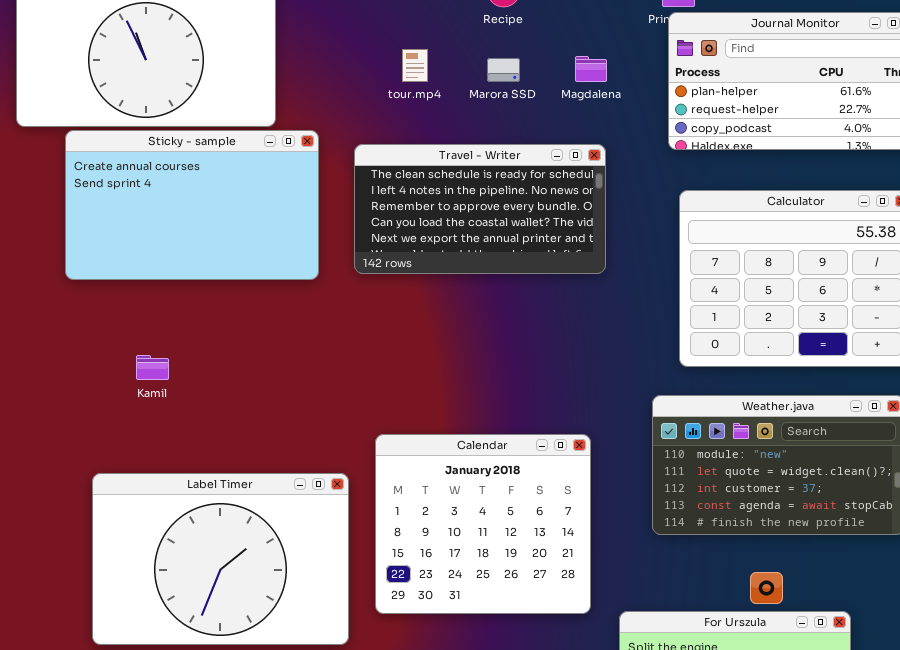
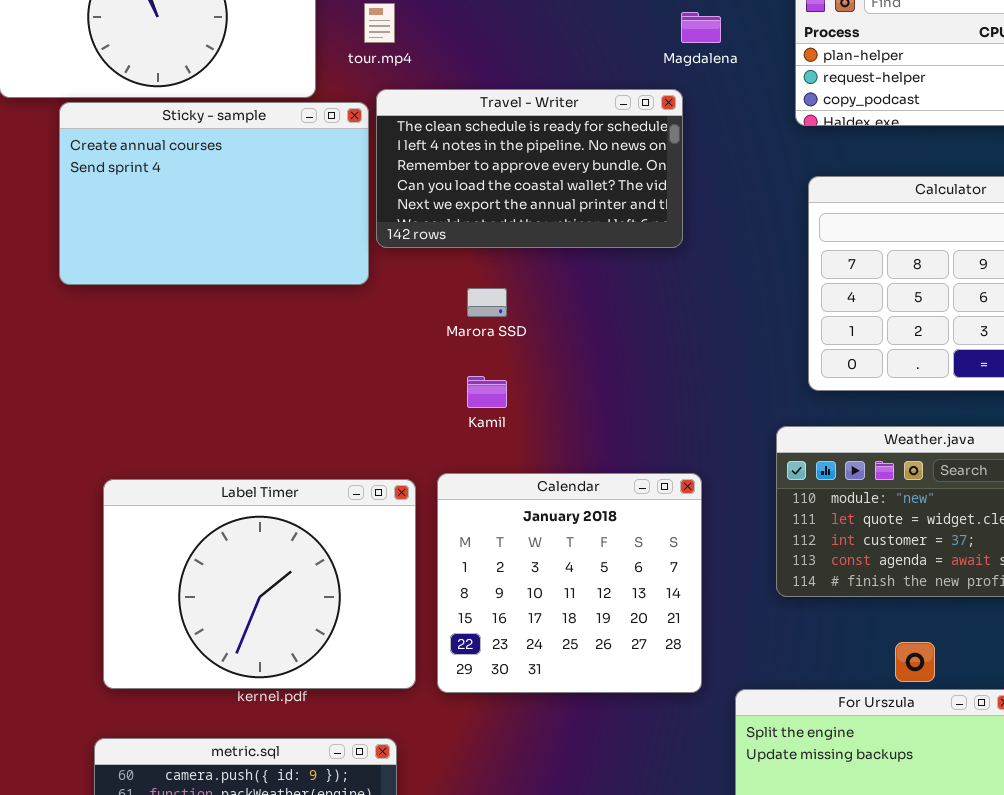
tour.mp4: [402,49,428,82] -> [364,3,395,43], moved
Marora SSD: [487,58,520,82] -> [467,288,507,317], moved
Travel - Writer: [354,144,606,274] -> [376,89,683,248], moved
Kamil: [136,355,169,380] -> [467,376,507,408], moved
Label Timer: [92,473,349,645] -> [103,479,416,689], moved

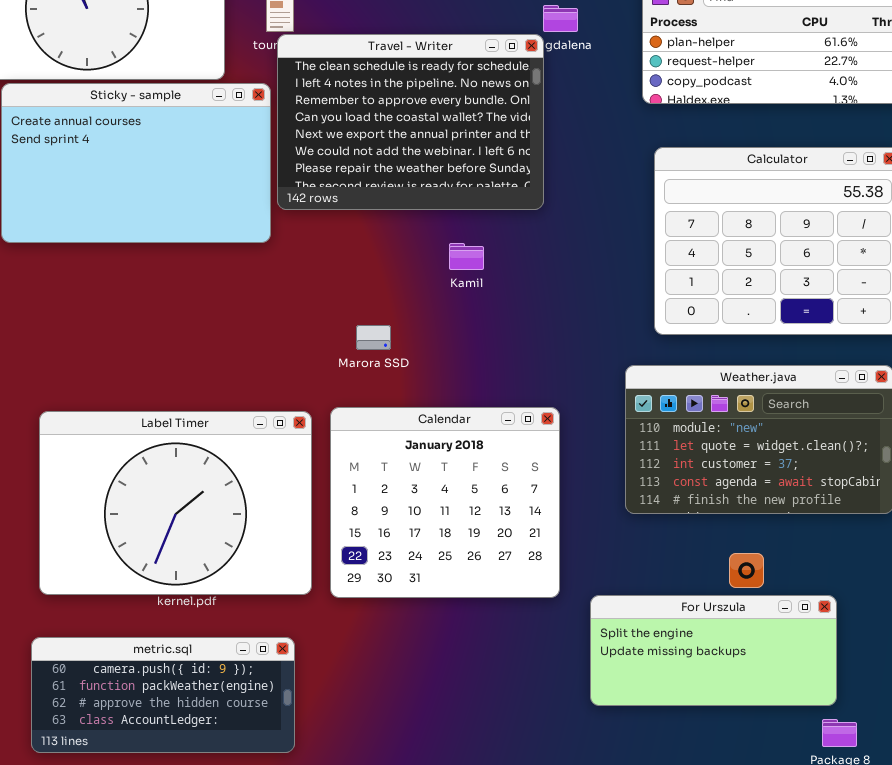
Travel - Writer: [376,89,683,248] -> [277,34,544,210], resized
Marora SSD: [467,288,507,317] -> [356,325,391,350], moved
Kamil: [467,376,507,408] -> [449,243,484,270], moved

